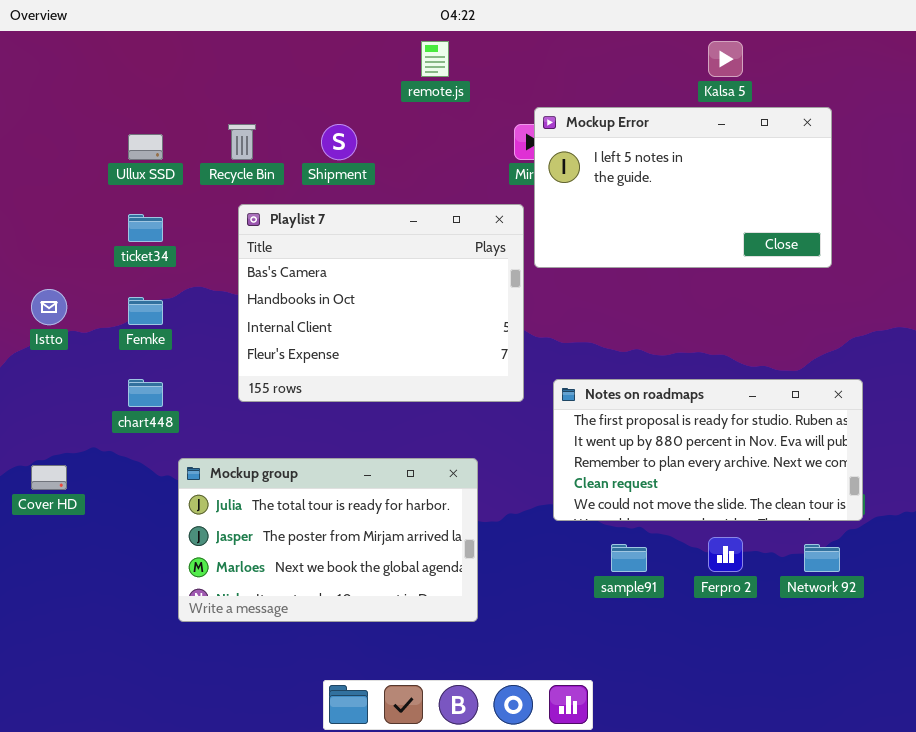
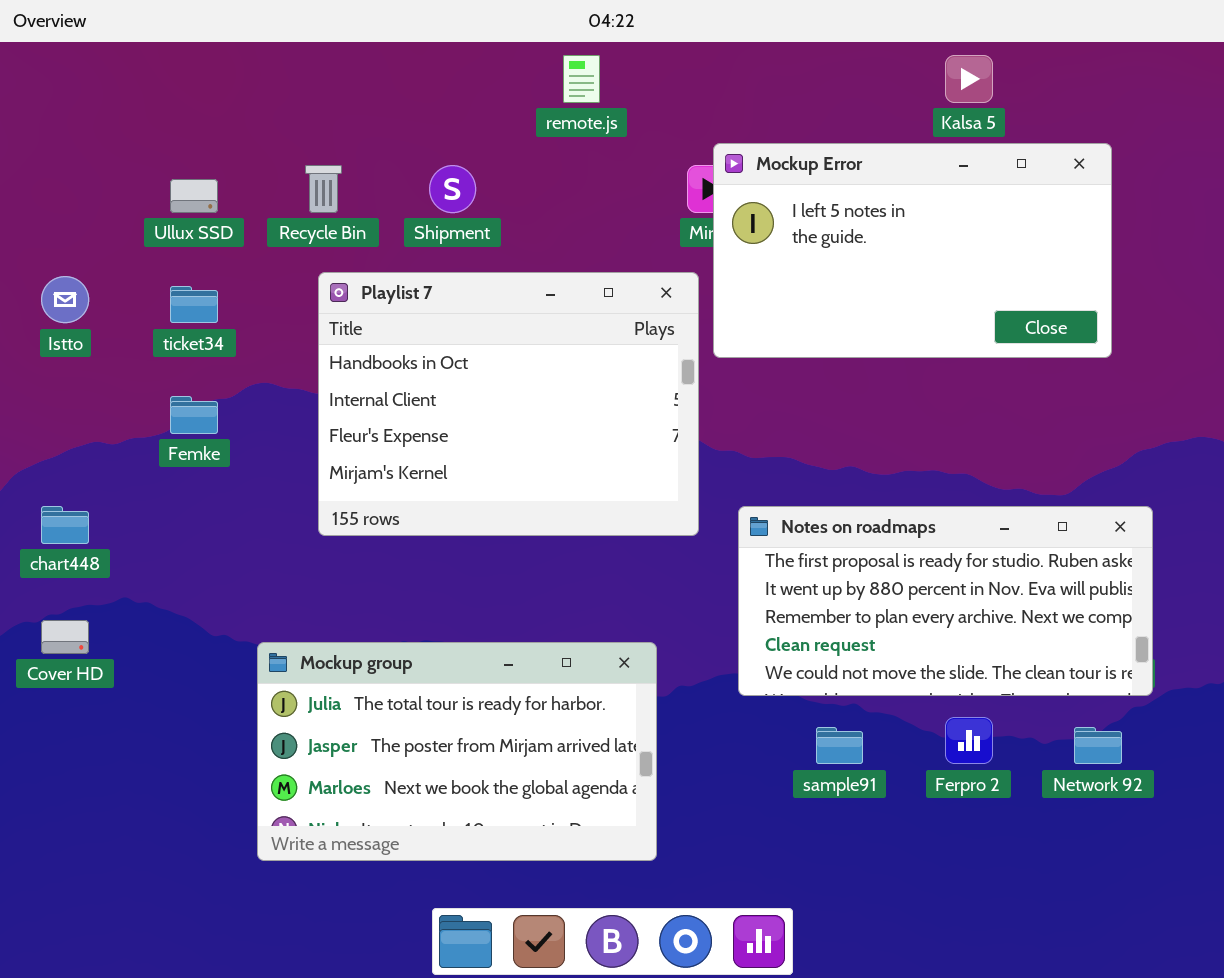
Playlist 7: [238,204,524,402] -> [318,272,699,536], scrolled down 1 row
Istto: [31,289,67,325] -> [41,276,89,323], moved
chart448: [128,379,163,407] -> [41,506,89,544], moved
Mockup group: [178,458,478,622] -> [257,642,657,861], moved

